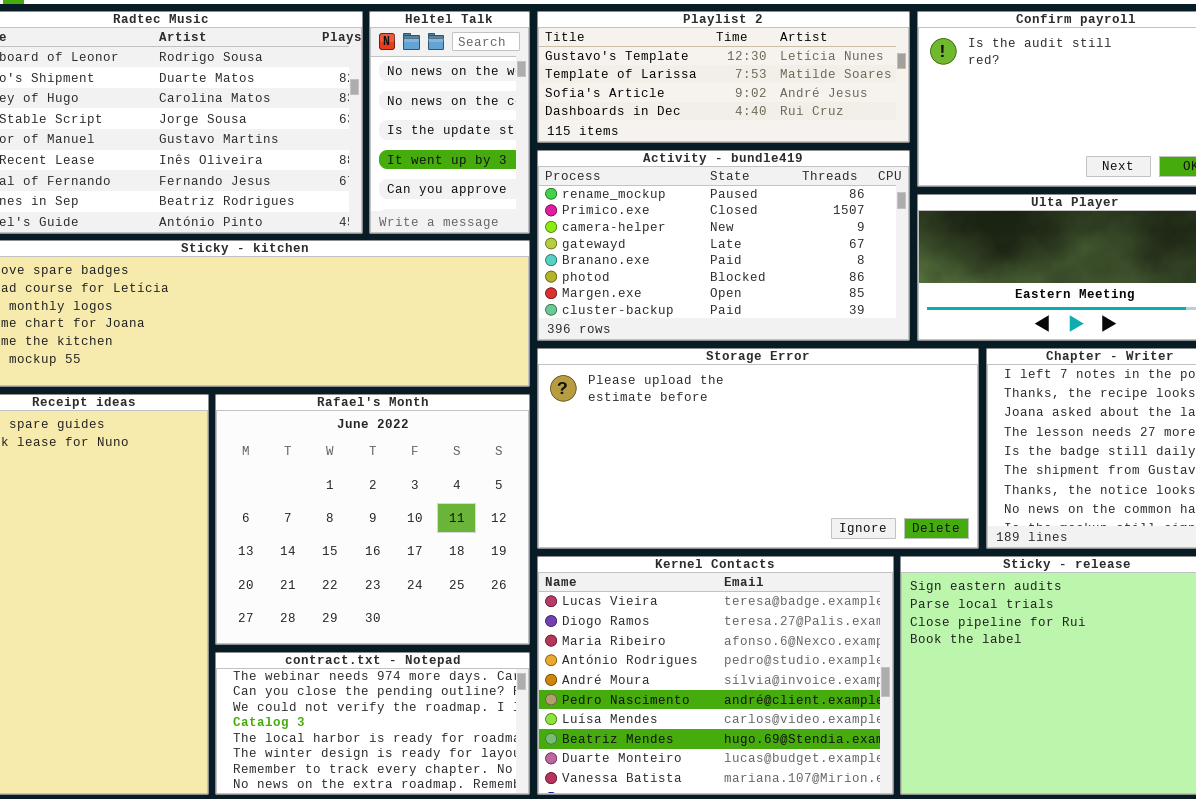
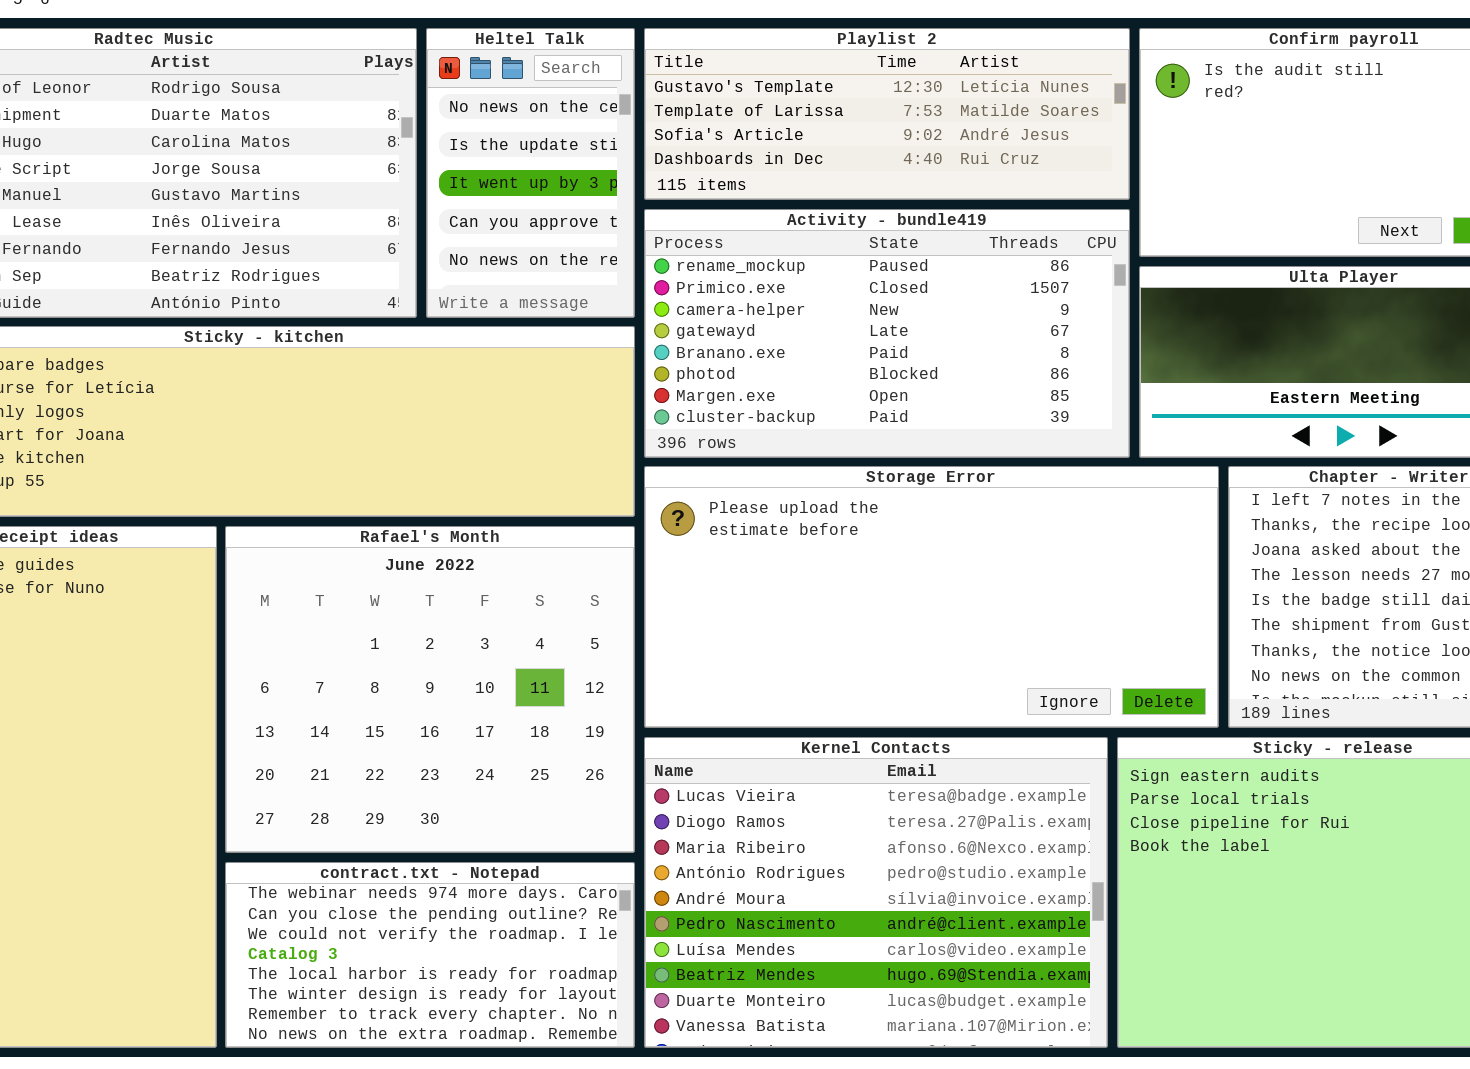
Heltel Talk: [369,11,530,234] -> [426,28,635,318], scrolled down 1 row

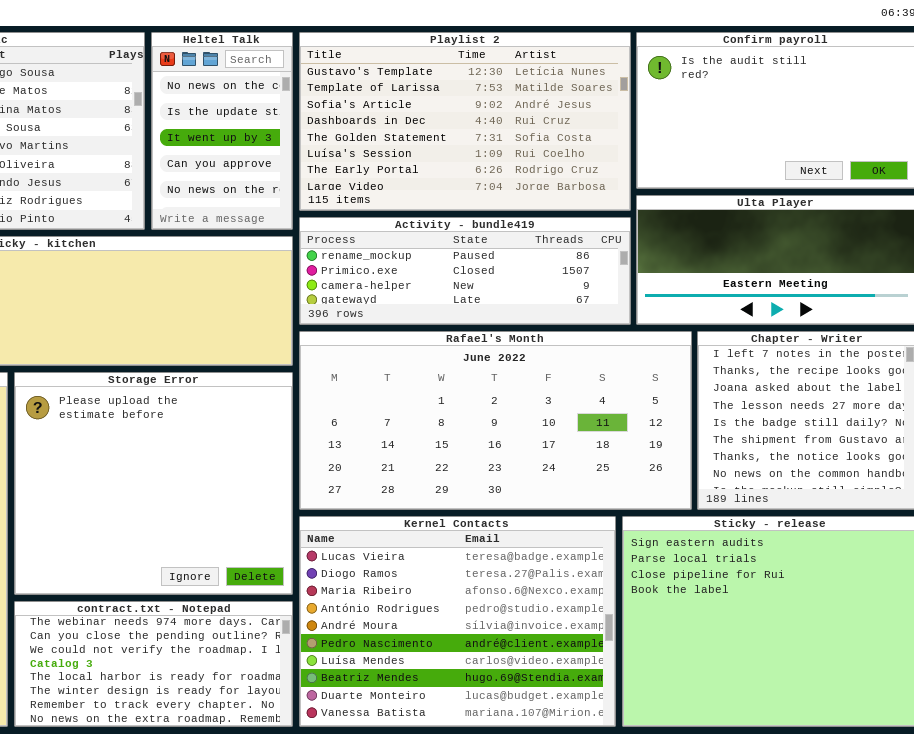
Playlist 2: [644,28,1130,200] -> [299,32,631,211], resized
Activity - bundle419: [644,209,1130,458] -> [299,217,631,325], resized
Storage Error: [644,466,1219,728] -> [14,372,293,595], moved, resized
Rafael's Month: [225,526,635,853] -> [299,331,692,510], moved, resized

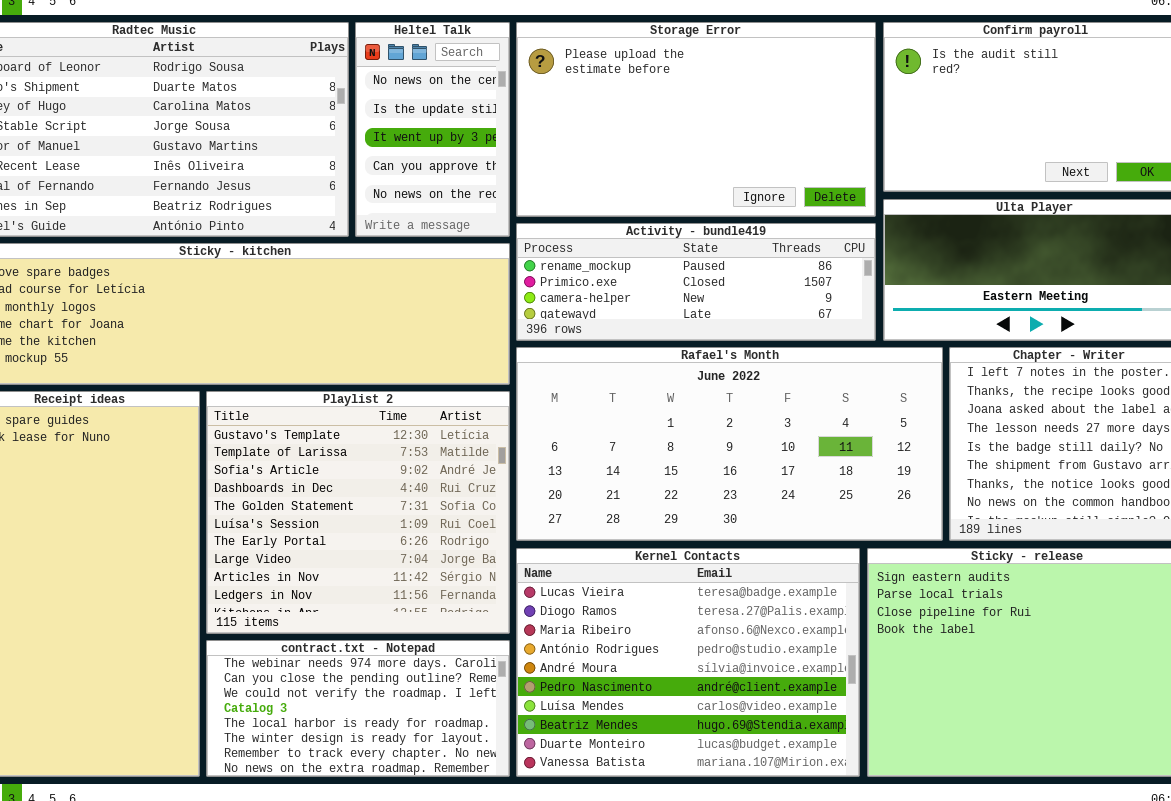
Playlist 2: [299,32,631,211] -> [206,391,510,634], moved, resized
Storage Error: [14,372,293,595] -> [516,22,876,217], moved, resized

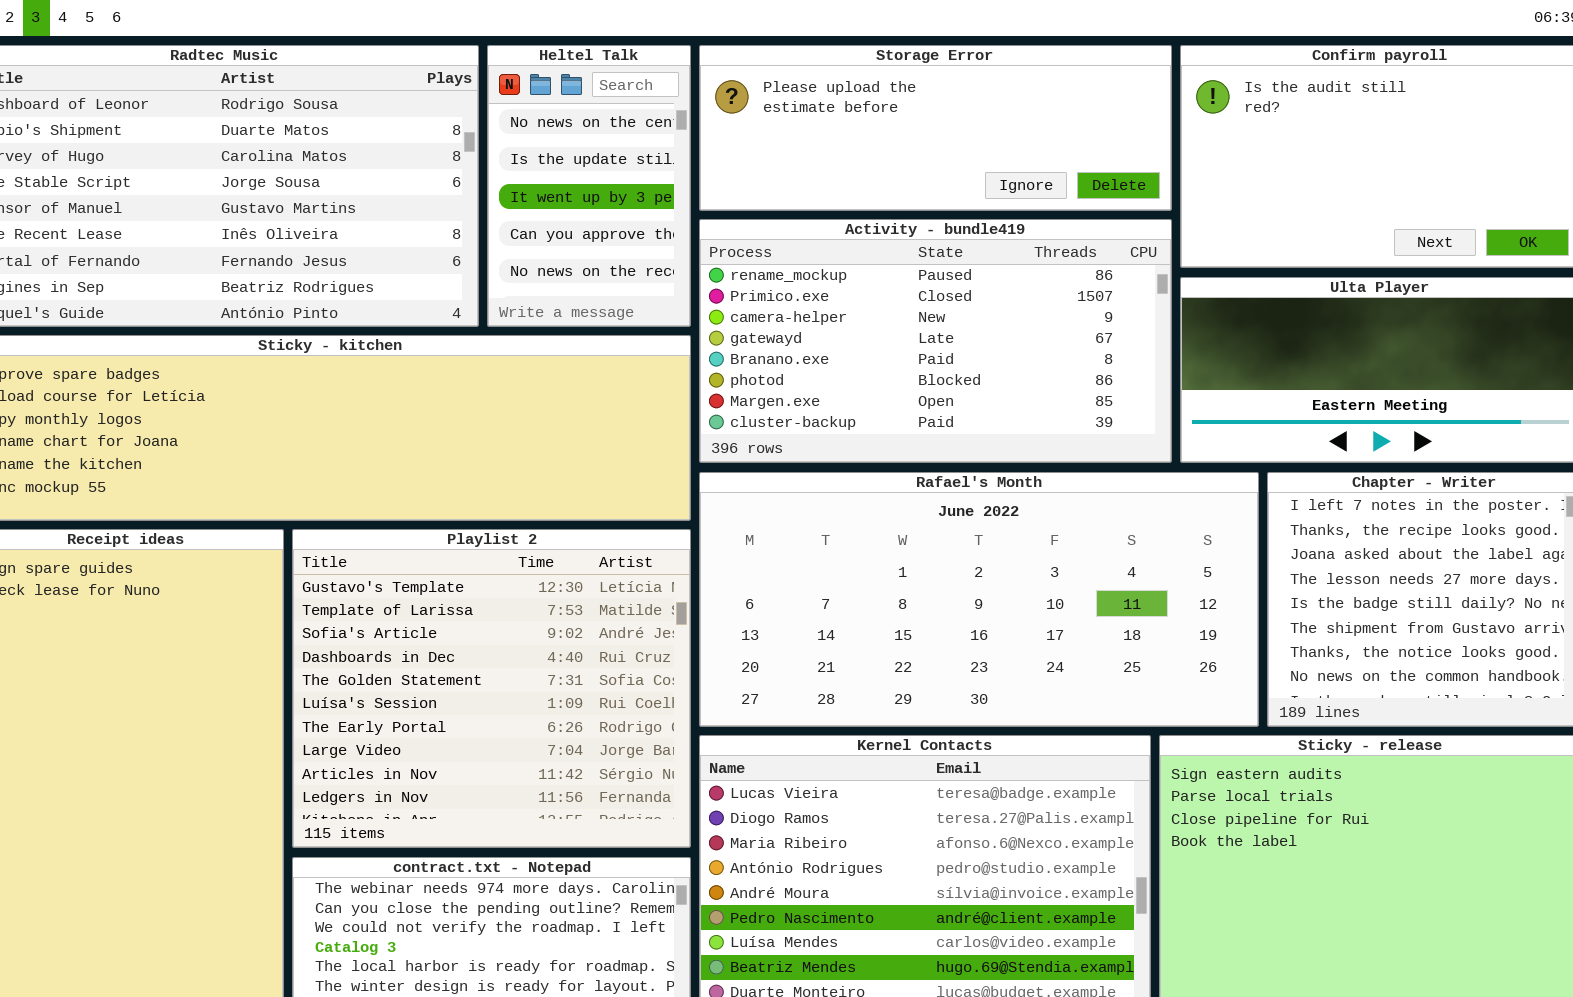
Storage Error: [516,22,876,217] -> [699,45,1172,211], resized
Activity - bundle419: [516,223,876,341] -> [699,219,1172,463], resized

